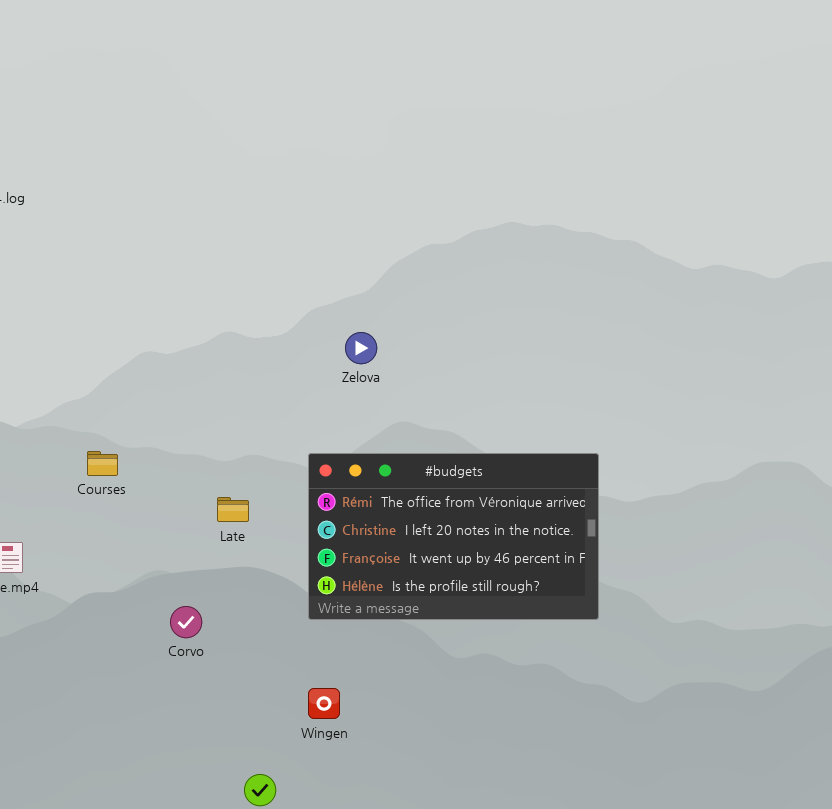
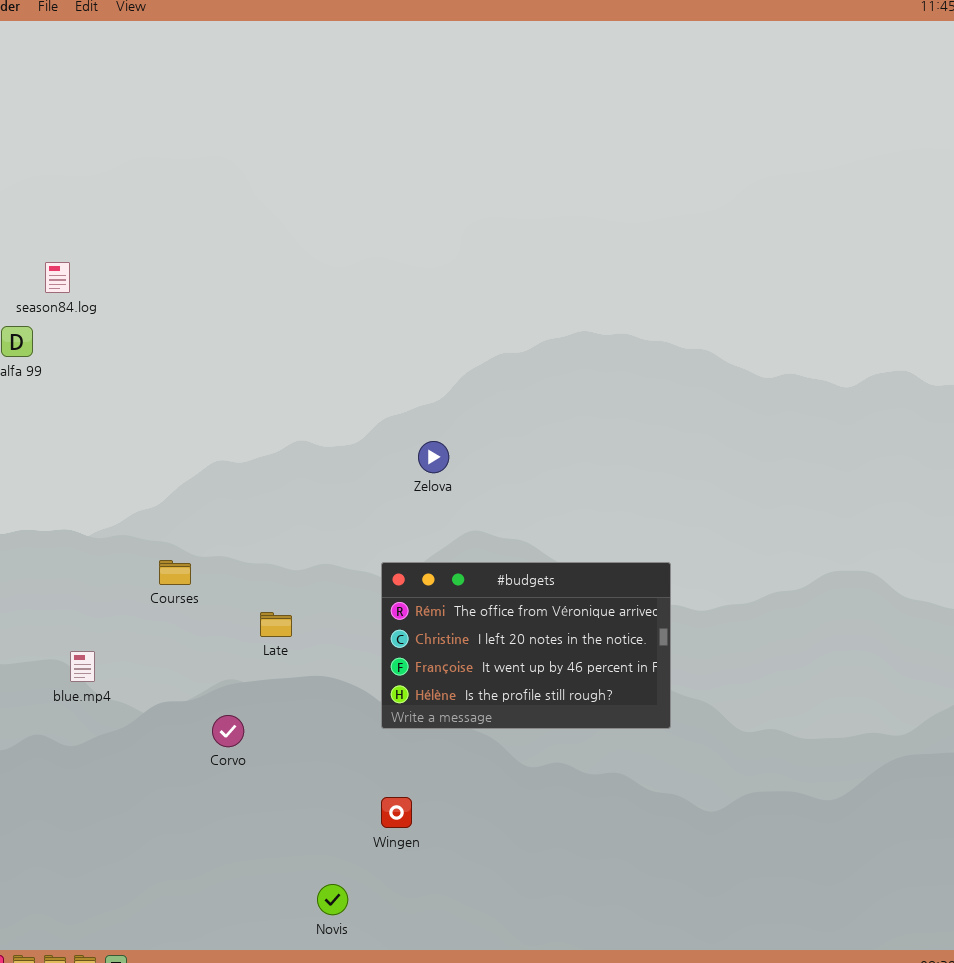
Late: [217,497,249,522] -> [260,612,292,637], moved
Corvo: [170,606,202,638] -> [212,715,244,747], moved

